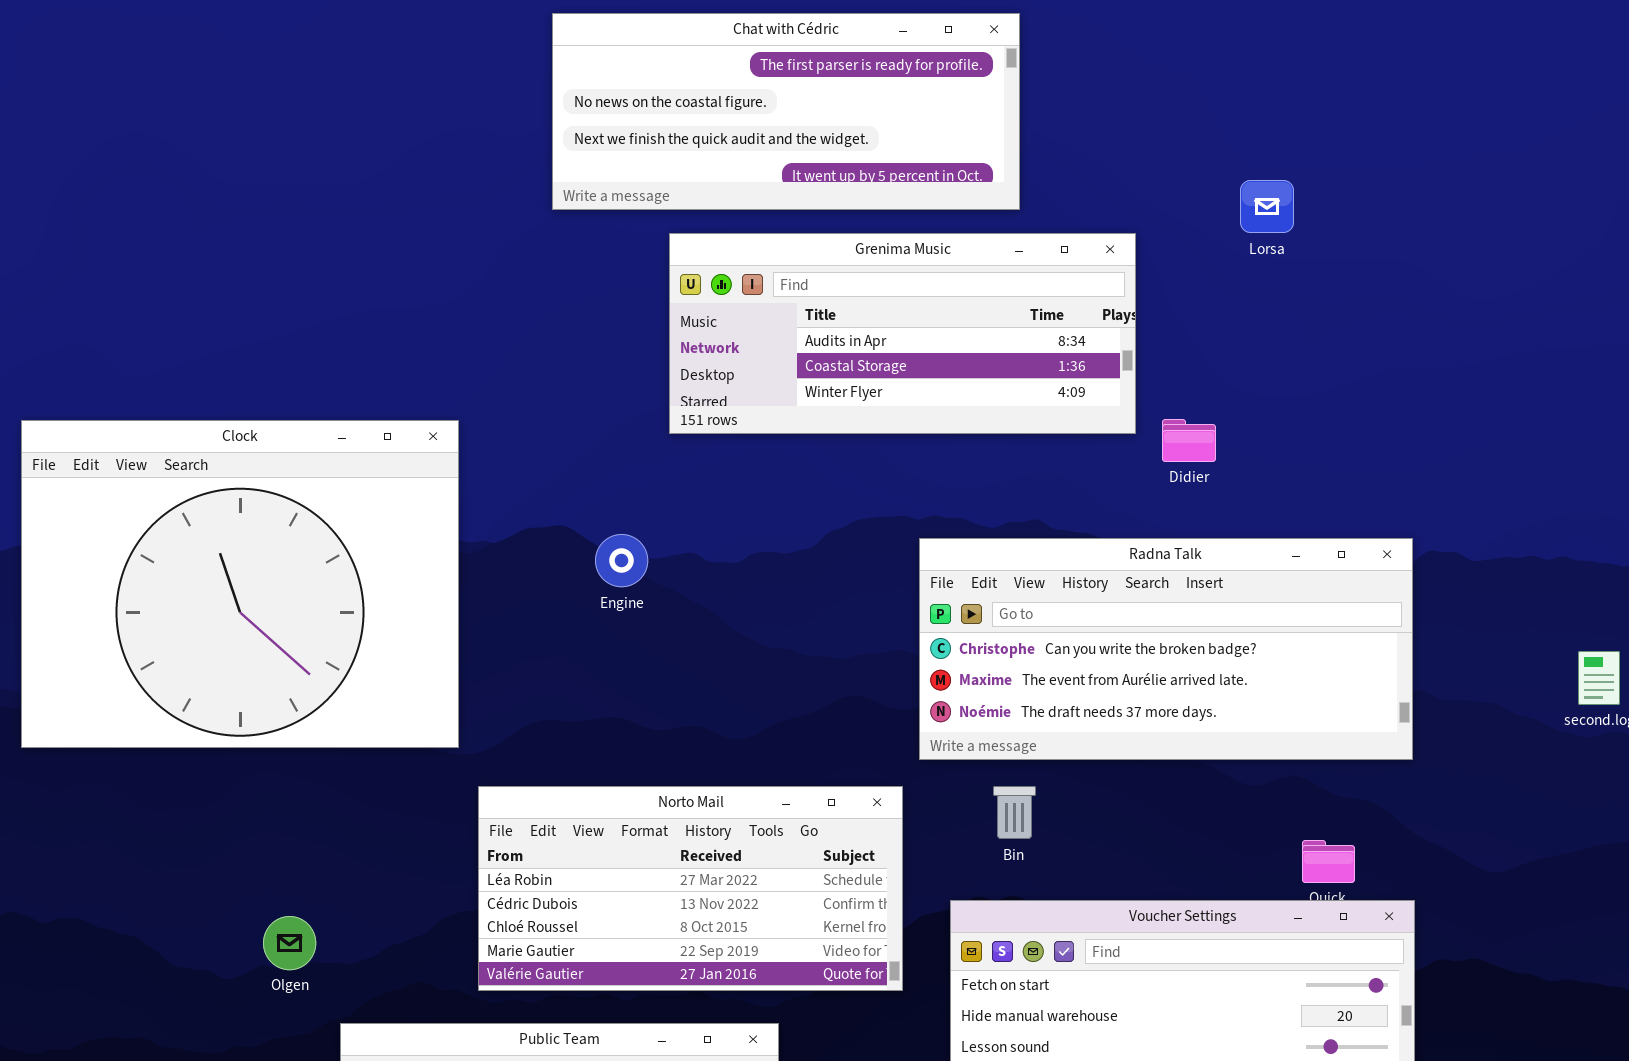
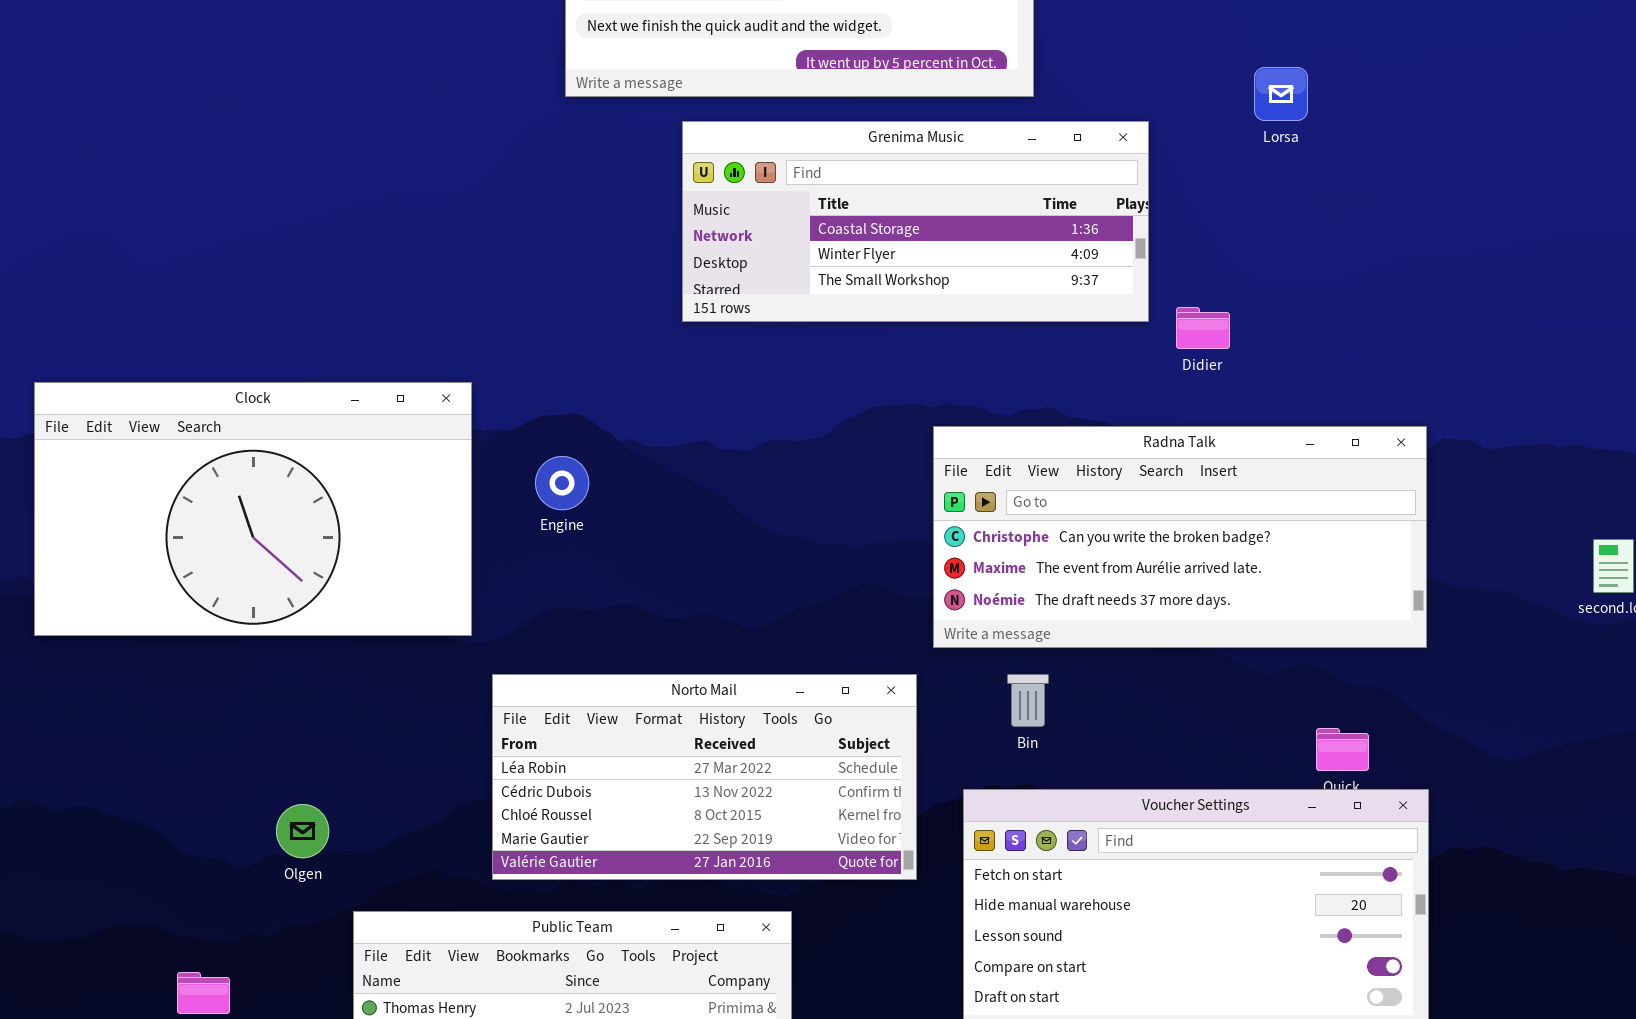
Grenima Music: [669,233,1136,434] -> [682,121,1149,322], scrolled down 1 row
Clock: [21,420,459,748] -> [34,382,472,636], resized
Engine: [595,534,648,587] -> [535,456,589,510], moved

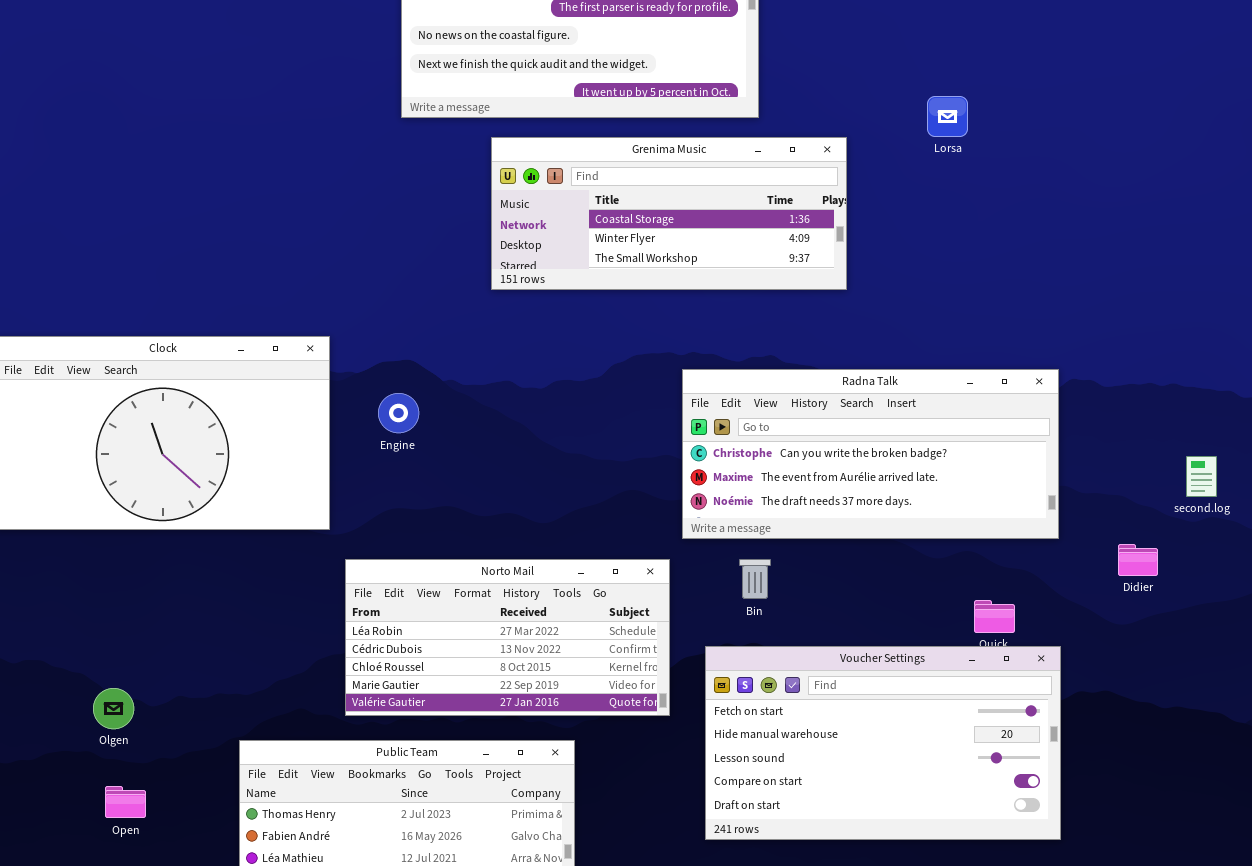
Didier: [1176,307,1230,349] -> [1118,544,1158,576], moved
Olgen: [276,804,329,858] -> [93,688,134,729], moved

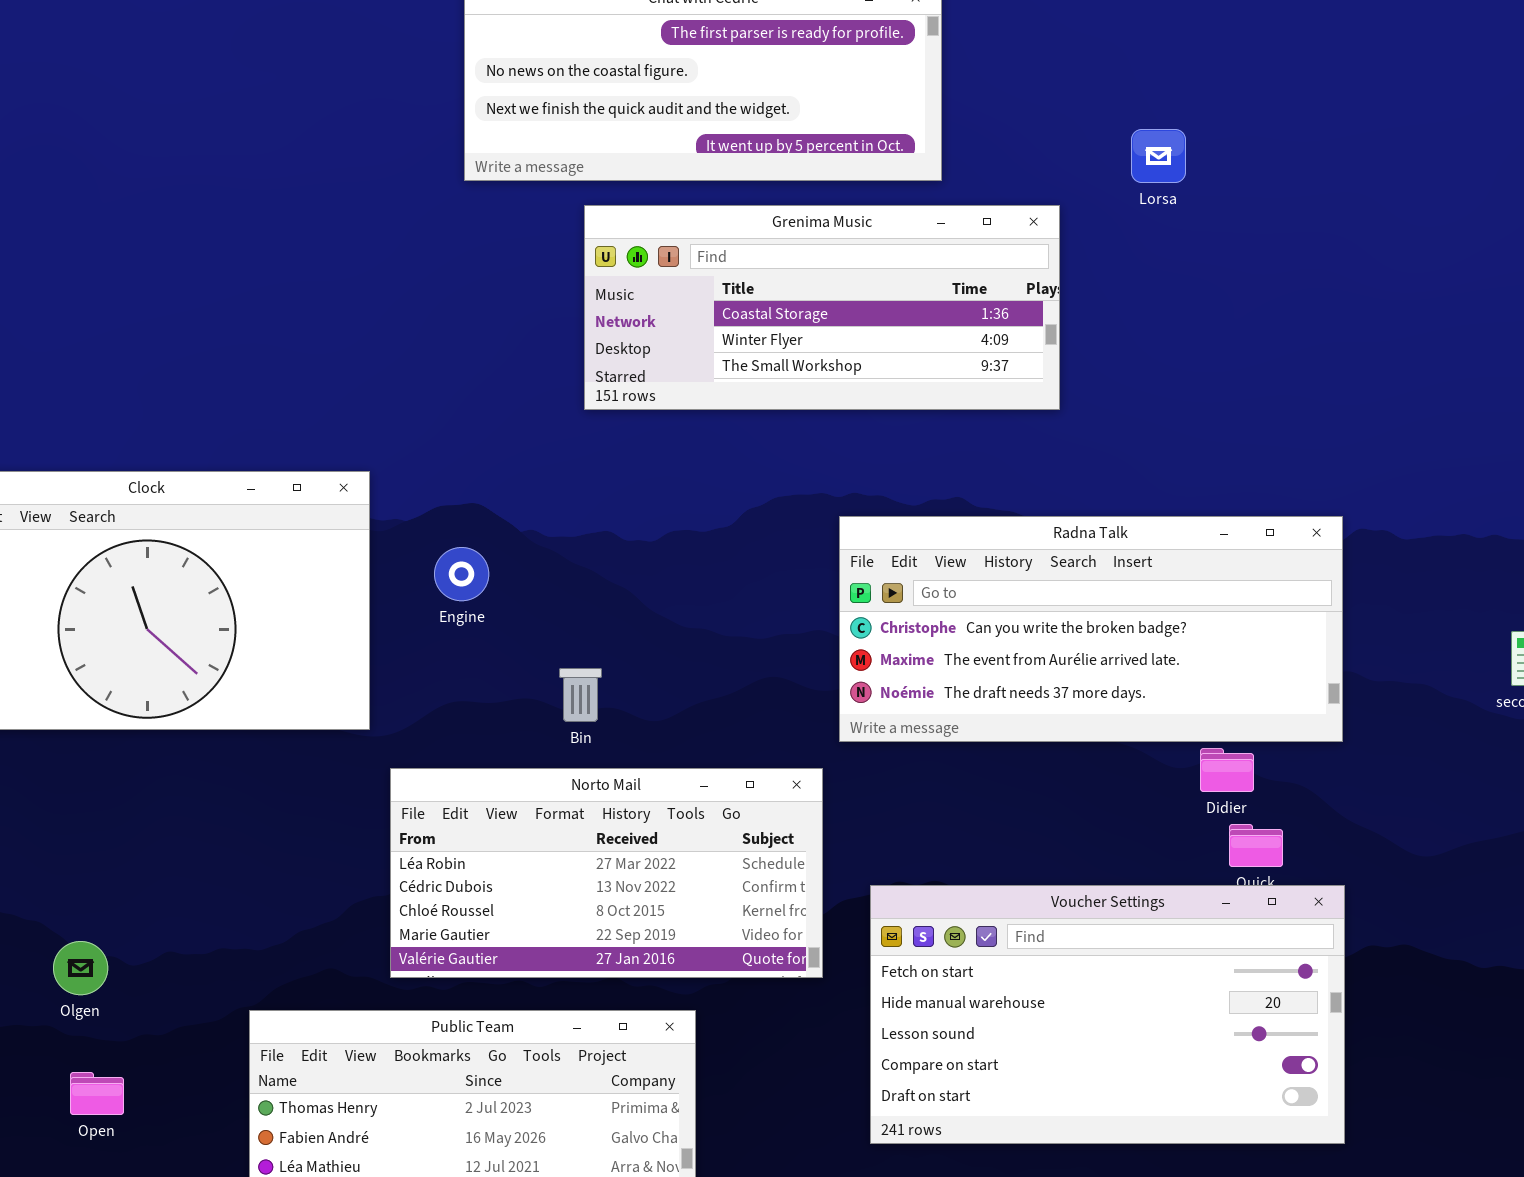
Lorsa: [927,96,968,137] -> [1131,129,1186,183], moved
Didier: [1118,544,1158,576] -> [1200,748,1254,792], moved
Bin: [739,559,771,599] -> [559,668,602,722], moved

